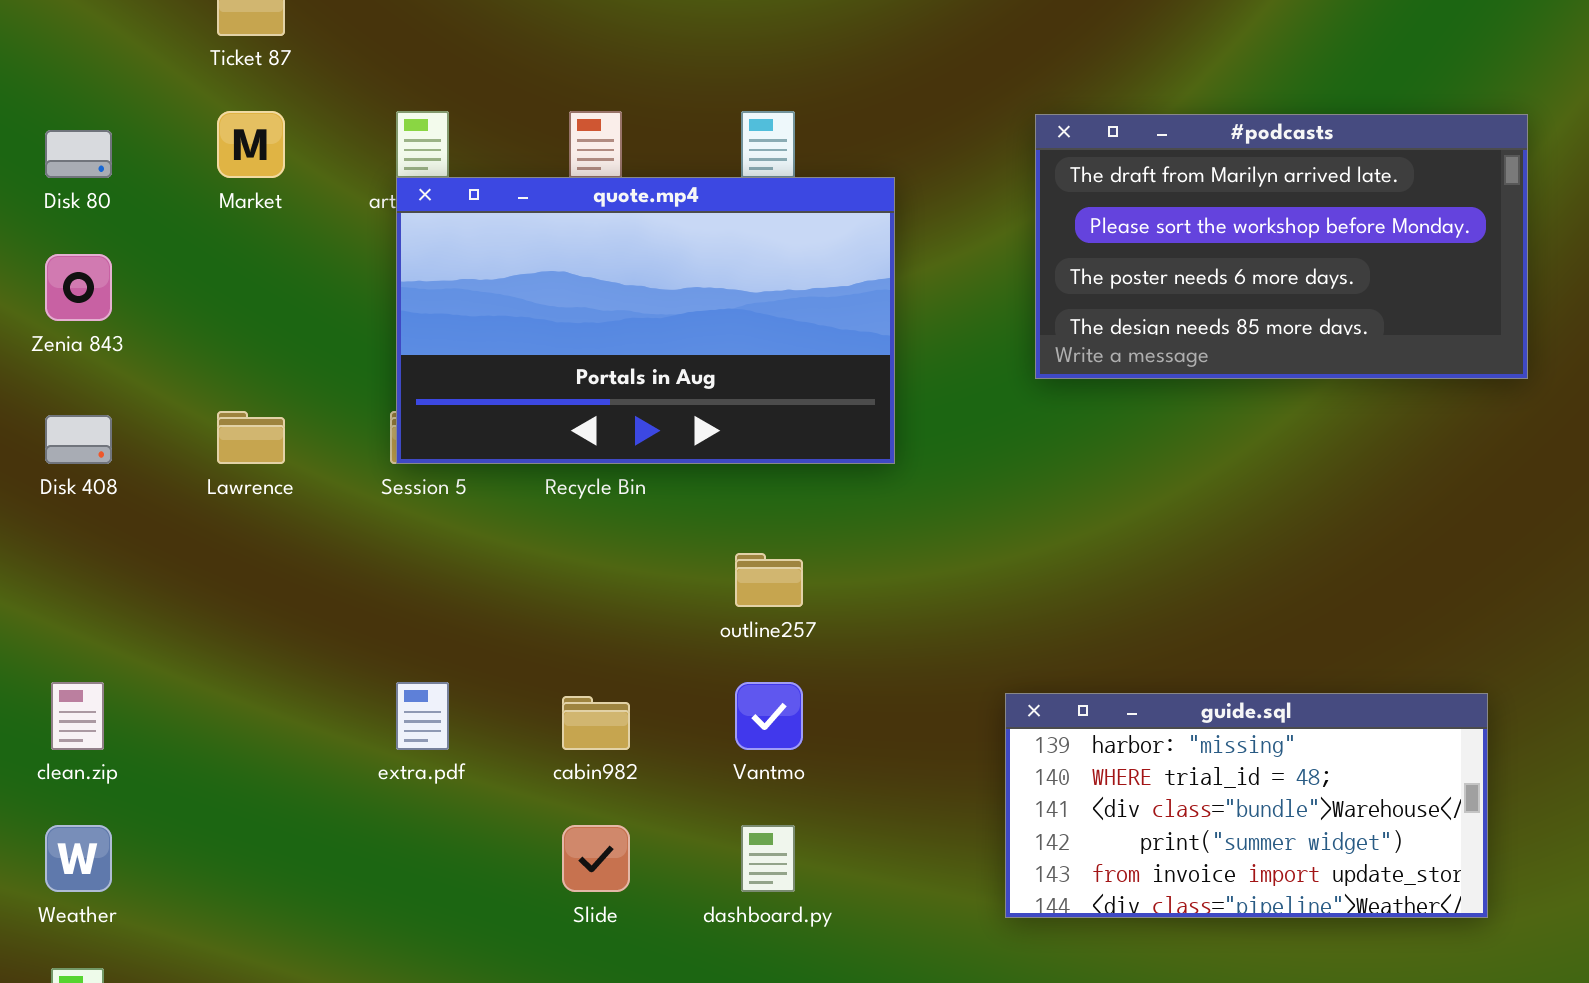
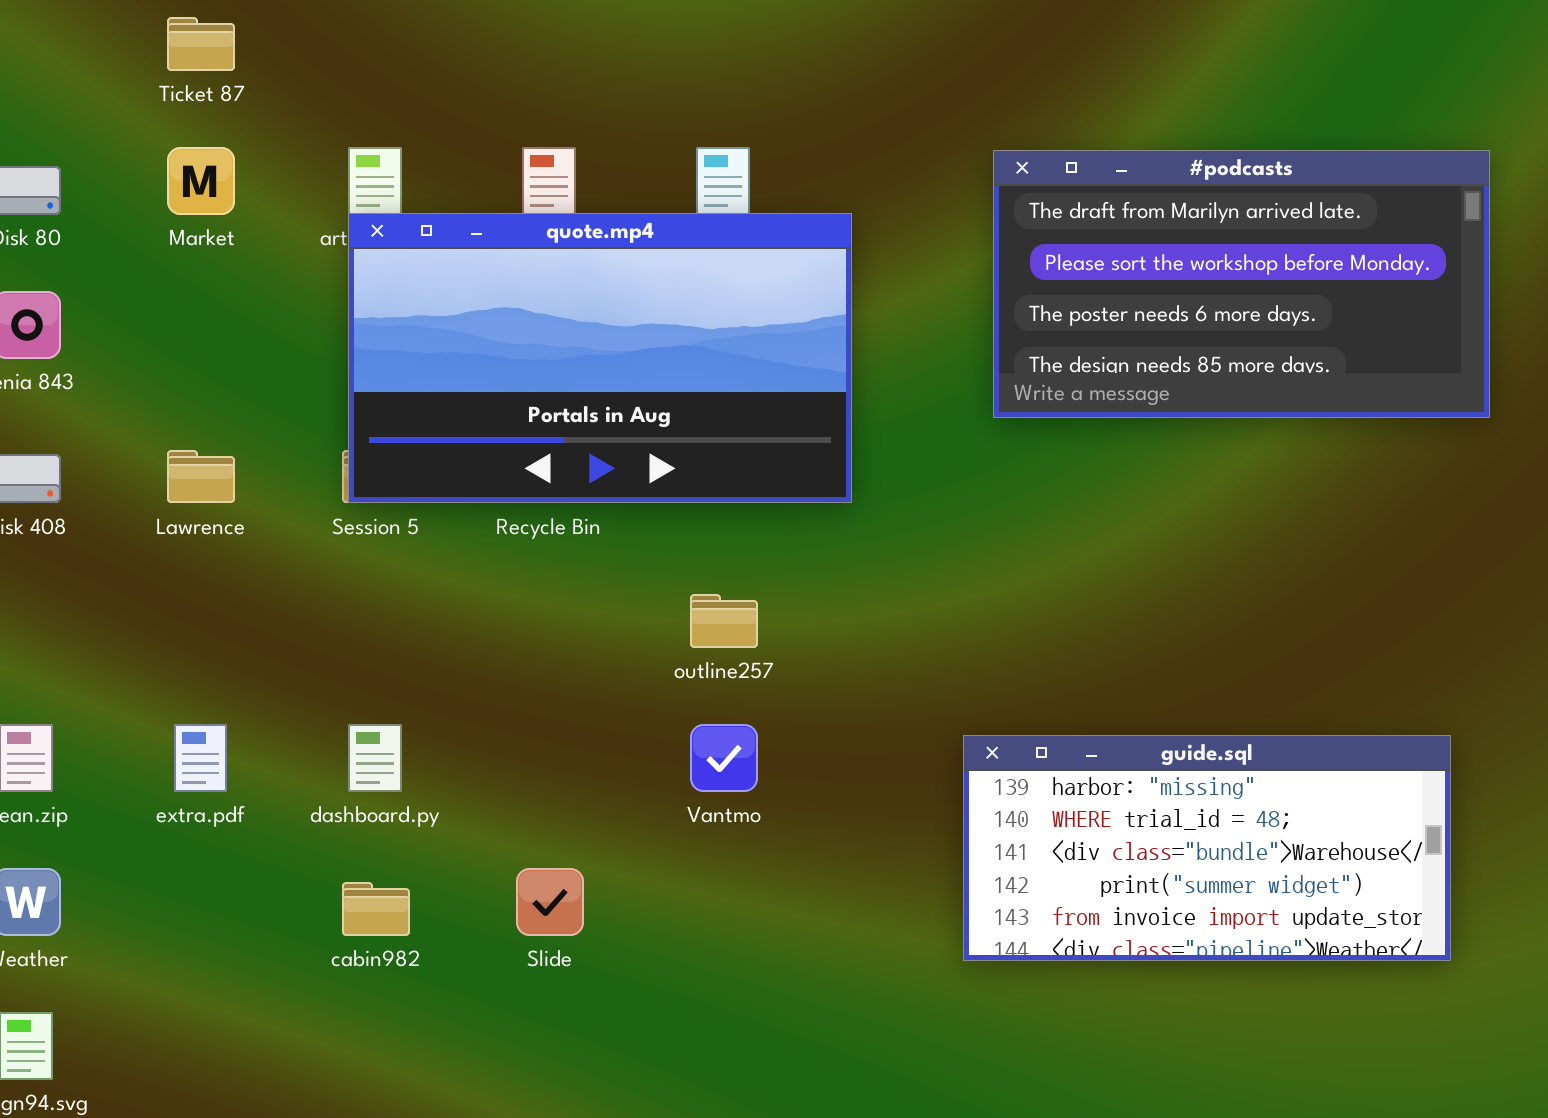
extra.pdf: [396,682,449,750] -> [174,724,227,792], moved
cabin982: [562,696,630,750] -> [342,882,410,936], moved
dashboard.py: [741,825,795,892] -> [348,724,402,792], moved

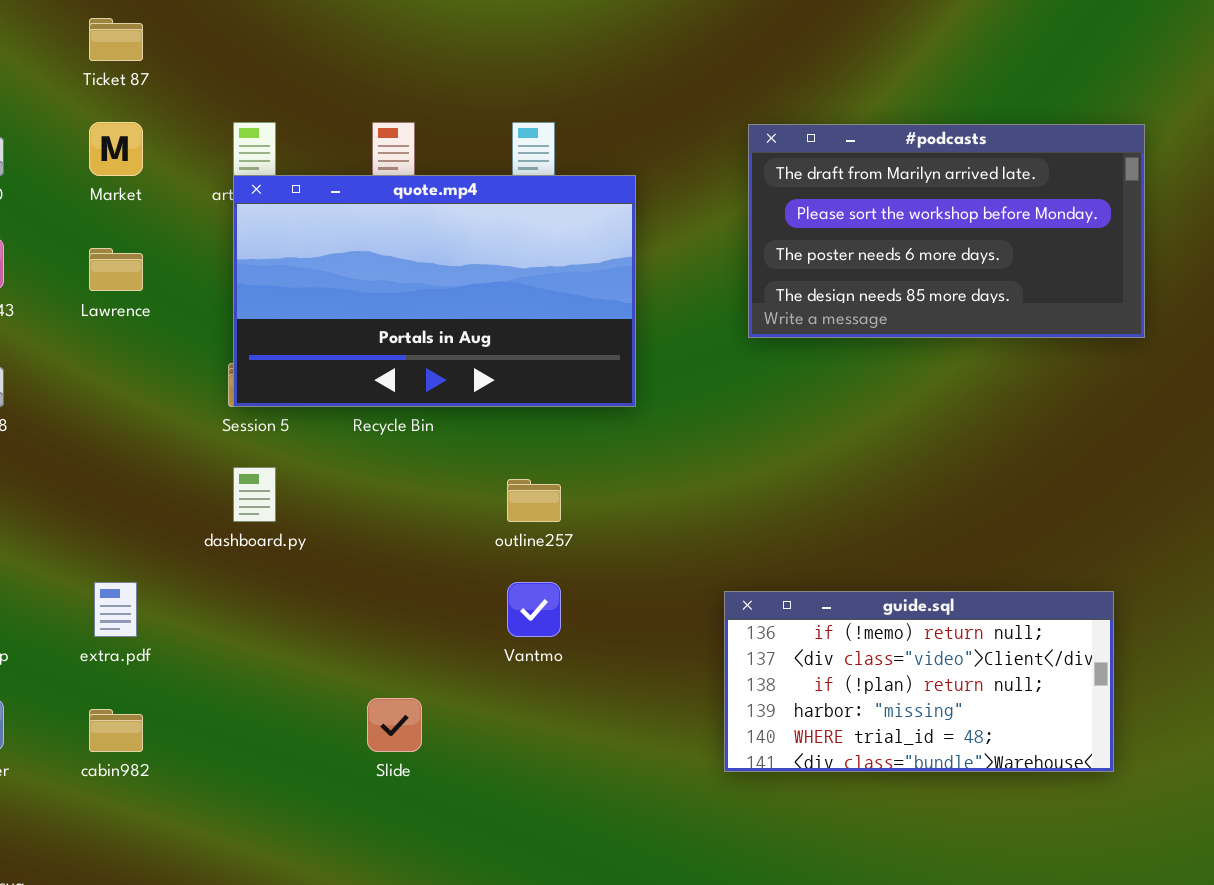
Lawrence: [167,450,235,503] -> [89,248,143,291], moved
dashboard.py: [348,724,402,792] -> [233,467,276,522], moved
guide.sql: [963,735,1451,961] -> [724,591,1114,772], scrolled up 3 rows
cabin982: [342,882,410,936] -> [89,709,143,752], moved

